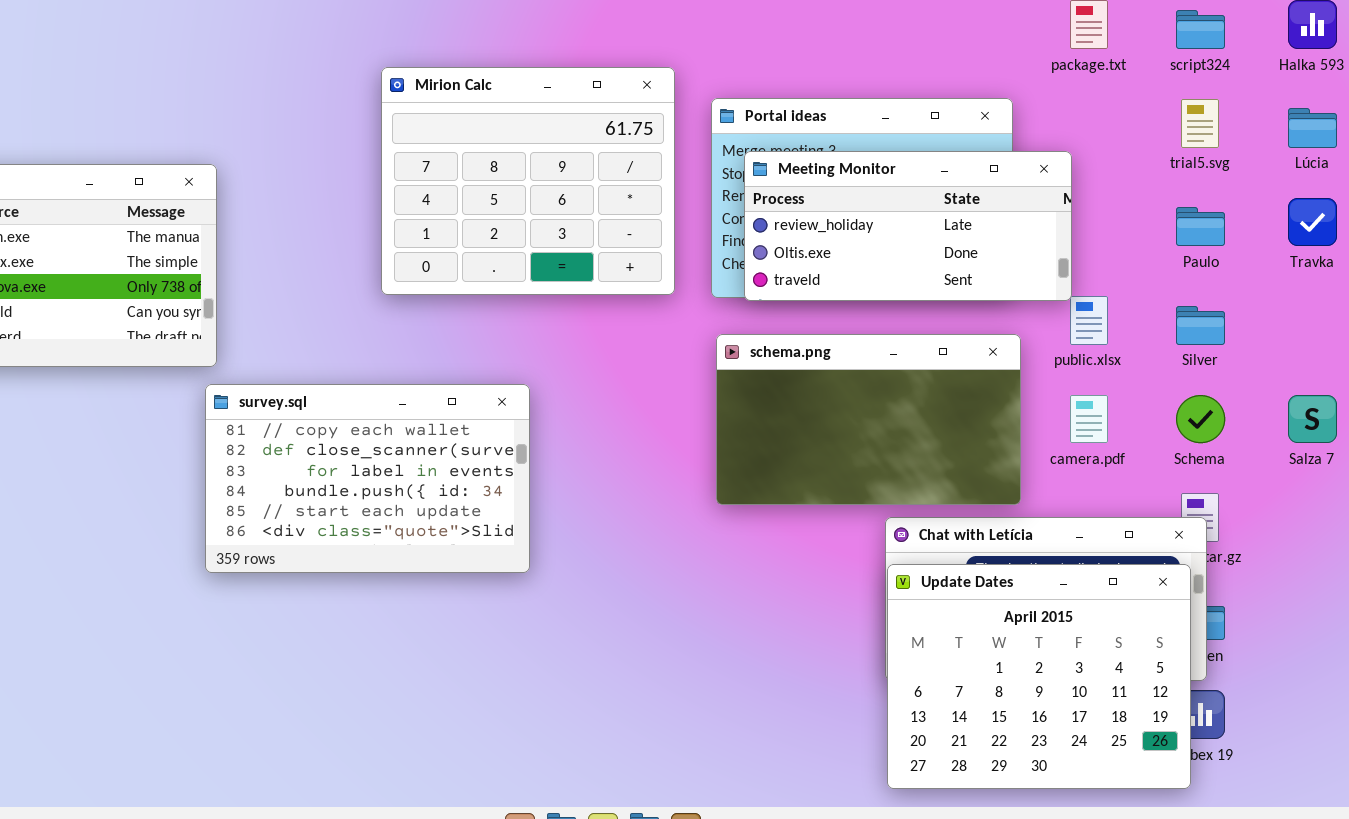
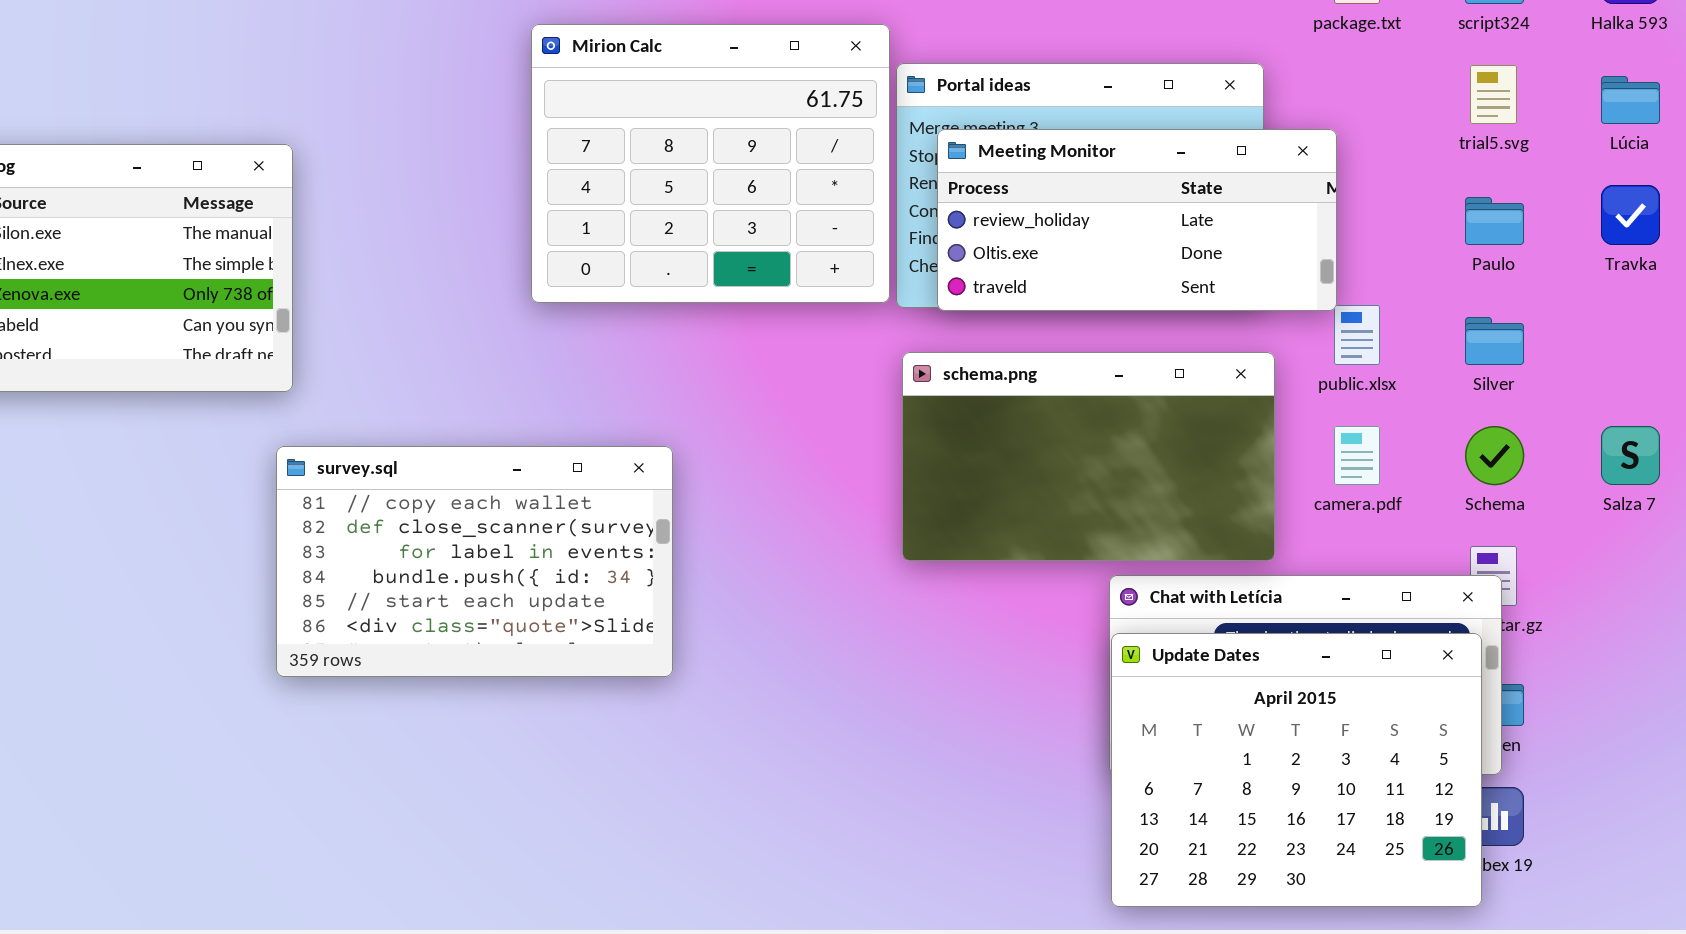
Mirion Calc: [381,67,675,295] -> [531,24,890,303], moved
survey.sql: [205,384,530,573] -> [276,446,673,677], moved

